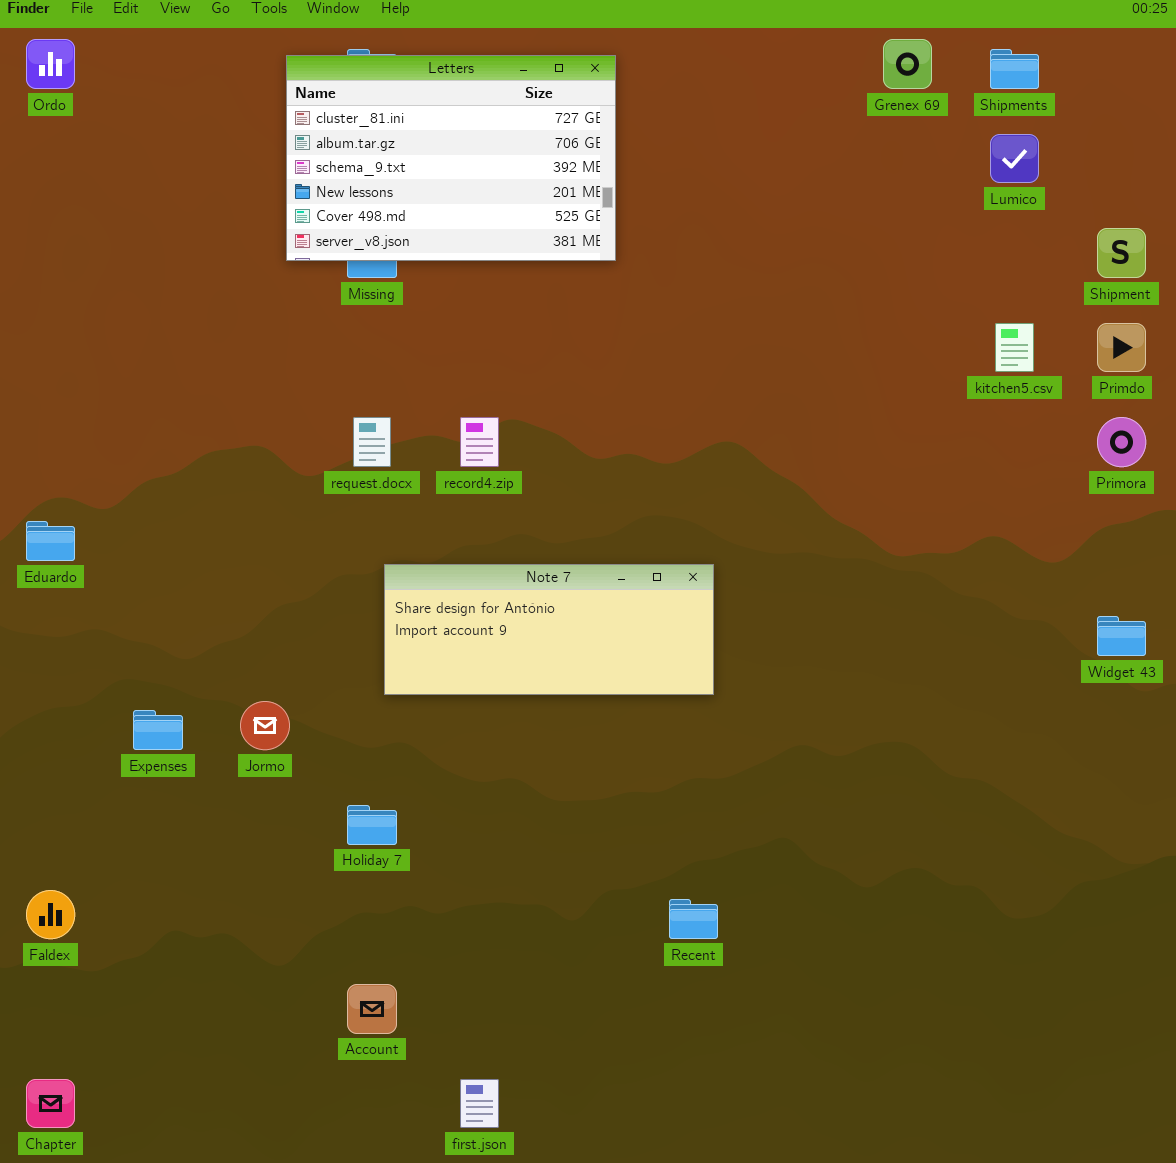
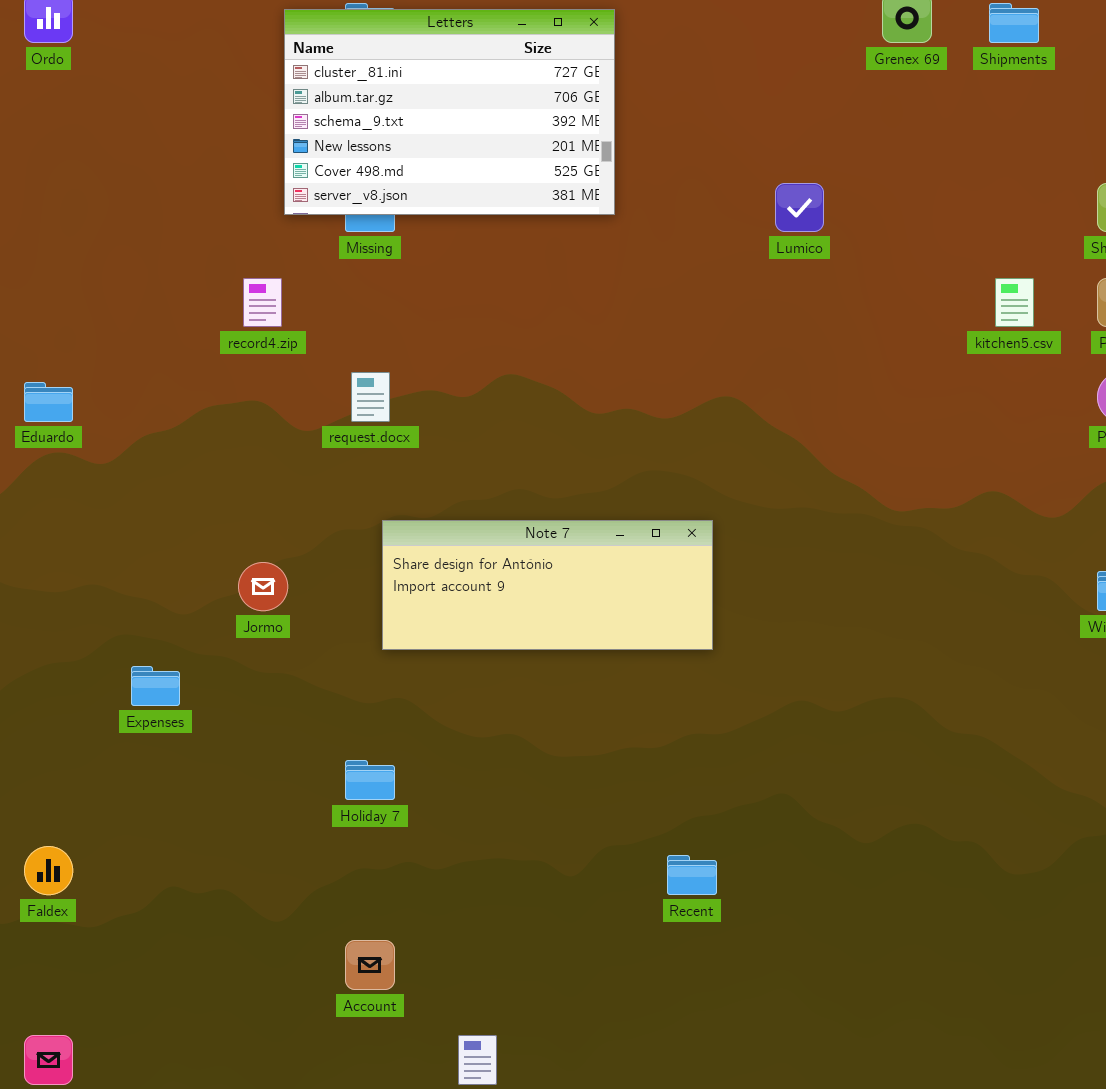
Lumico: [990,134,1039,183] -> [775,183,824,232], moved
record4.zip: [460,417,499,467] -> [243,278,282,327], moved
Eduardo: [26,521,75,561] -> [24,382,73,422], moved
Jormo: [240,701,290,750] -> [238,562,288,611], moved

